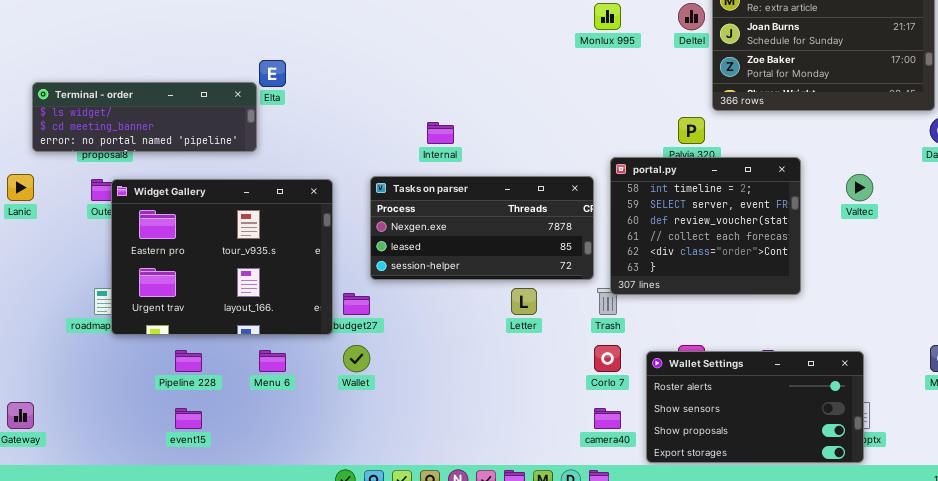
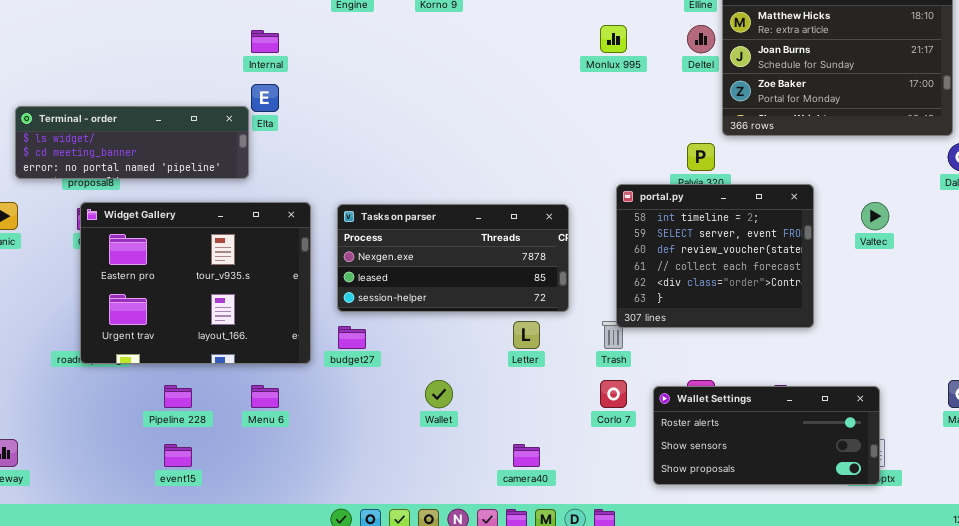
Internal: [427,122,454,144] -> [251,30,279,53], moved
Tasks on parser: [370,176,594,280] -> [337,204,569,312], moved
Widget Gallery: [111,179,333,335] -> [80,202,311,364], moved
Wallet: [343,345,370,372] -> [425,380,453,408], moved
Wallet Settings: [646,351,864,463] -> [653,386,880,485], resized
camera40: [594,408,621,429] -> [513,444,540,467], moved

